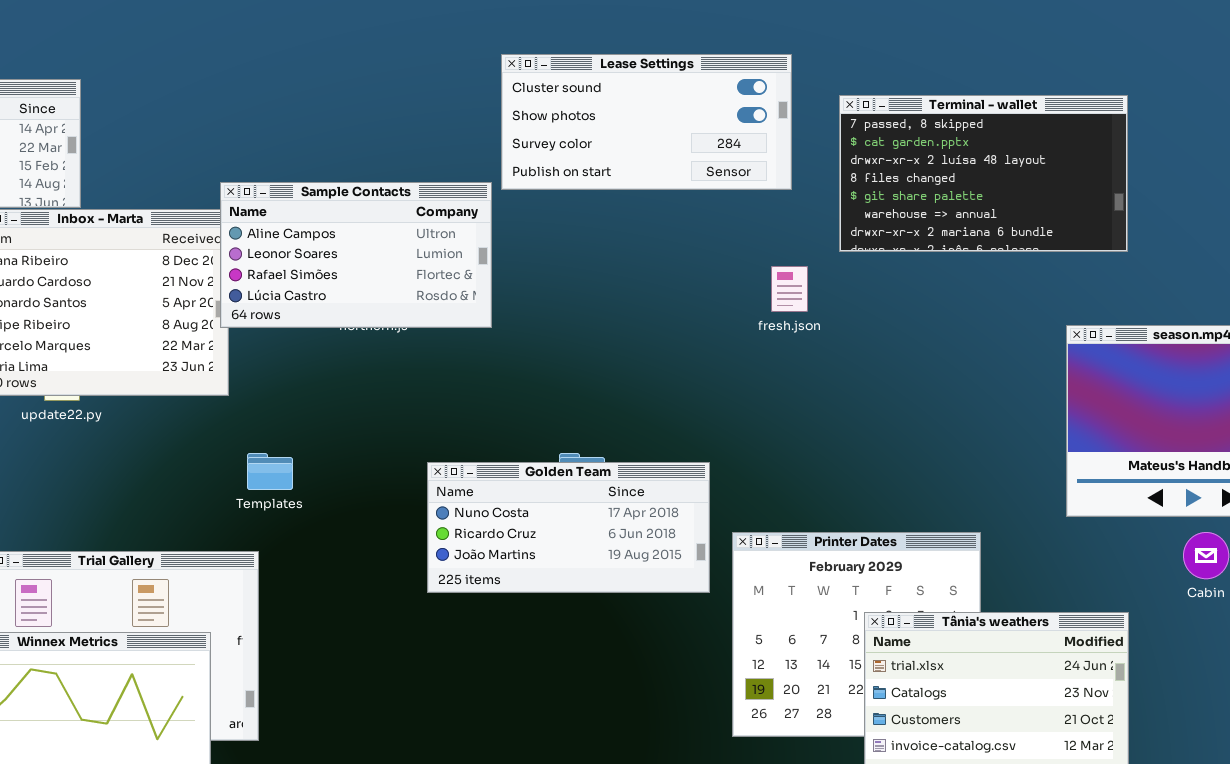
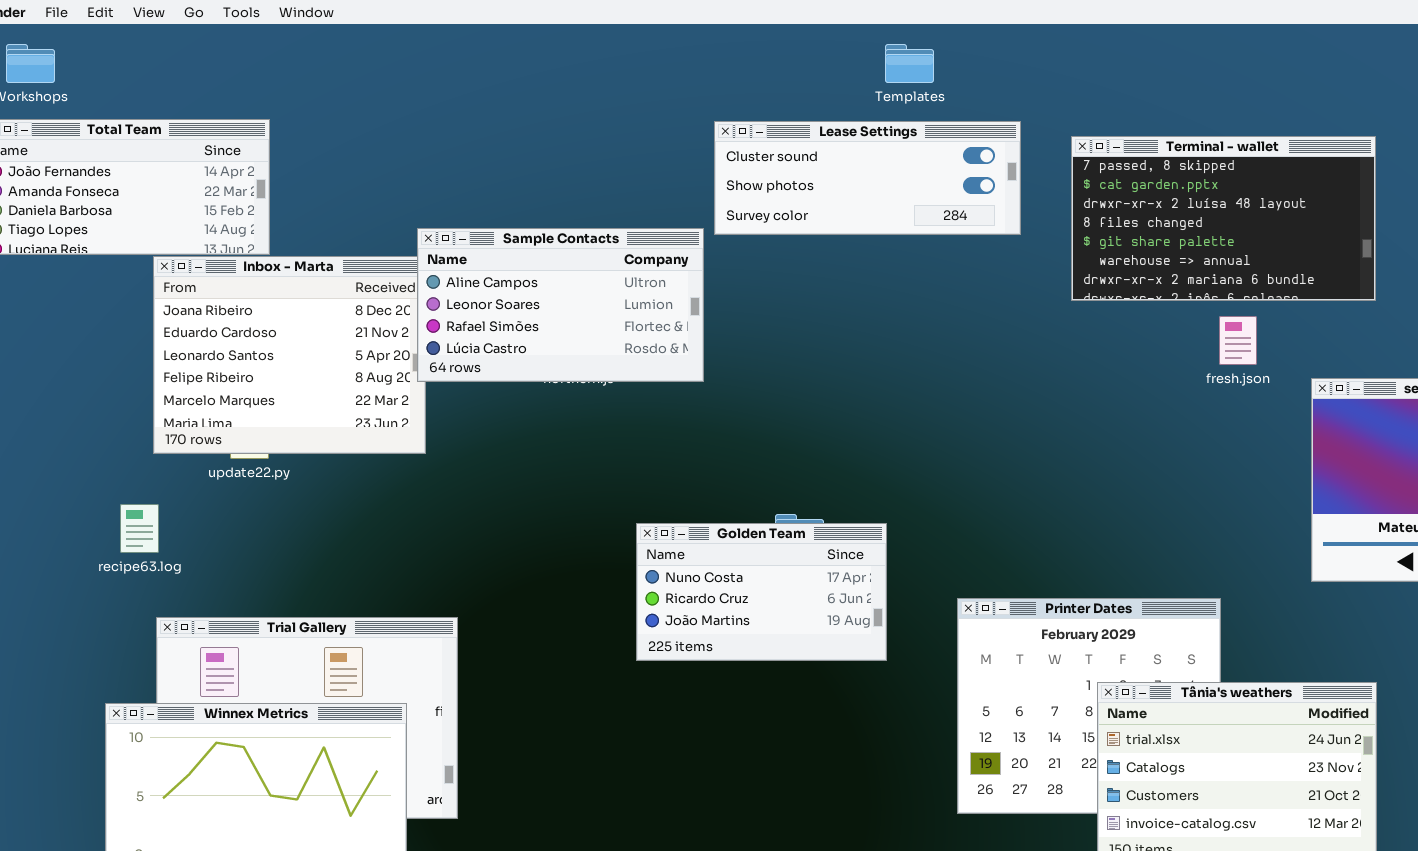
Lease Settings: [501,54,792,190] -> [714,121,1021,235], resized
fresh.json: [771,266,808,312] -> [1219,316,1257,365], moved
Templates: [247,453,293,490] -> [885,44,934,83], moved
Golden Team: [427,462,710,593] -> [636,523,887,661], resized

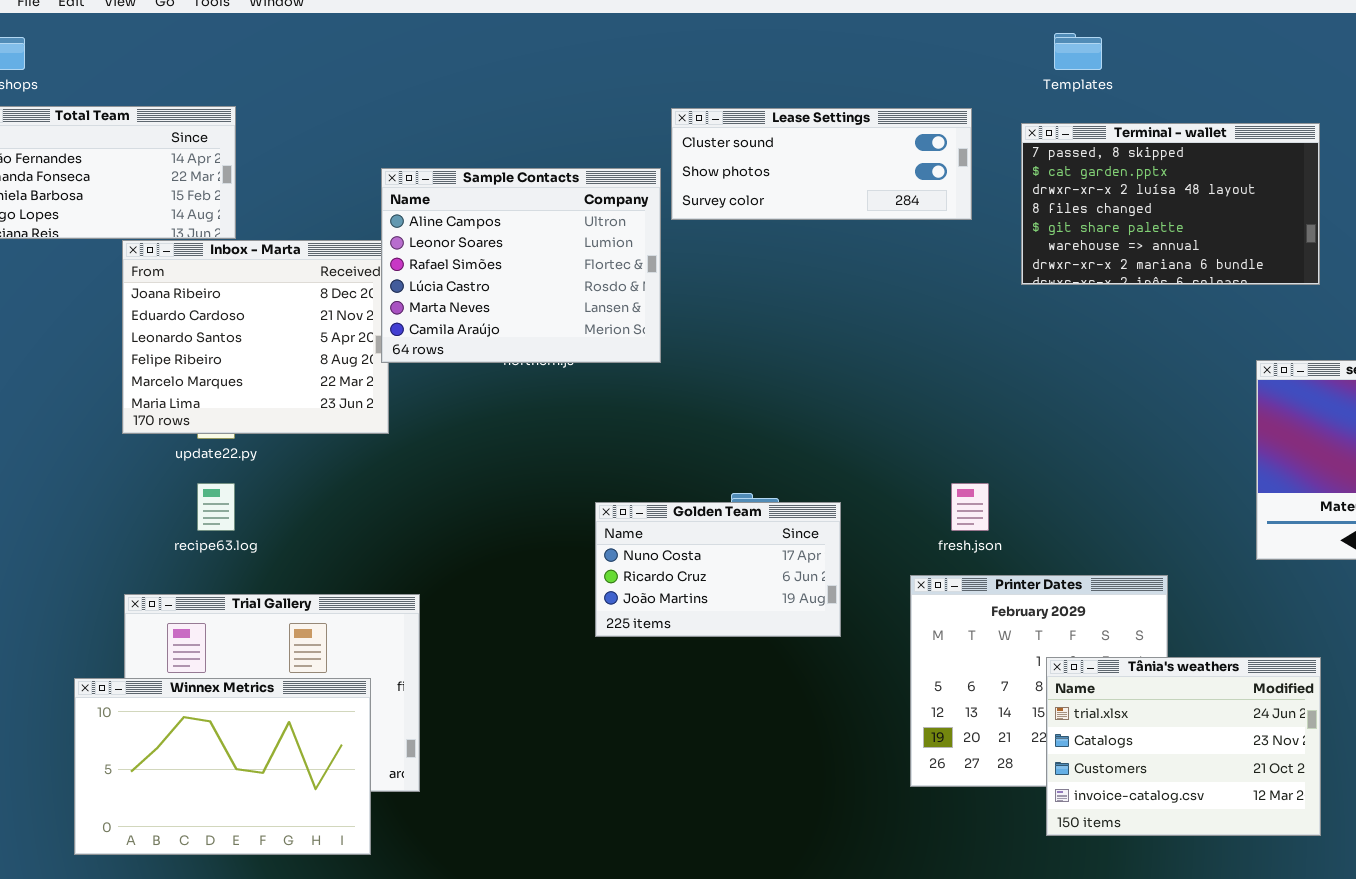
Templates: [885,44,934,83] -> [1054,33,1102,70], moved
Sample Contacts: [417,228,704,382] -> [381,168,661,363], resized
fresh.json: [1219,316,1257,365] -> [951,483,989,531], moved
recipe63.log: [120,504,159,553] -> [197,483,235,531], moved

